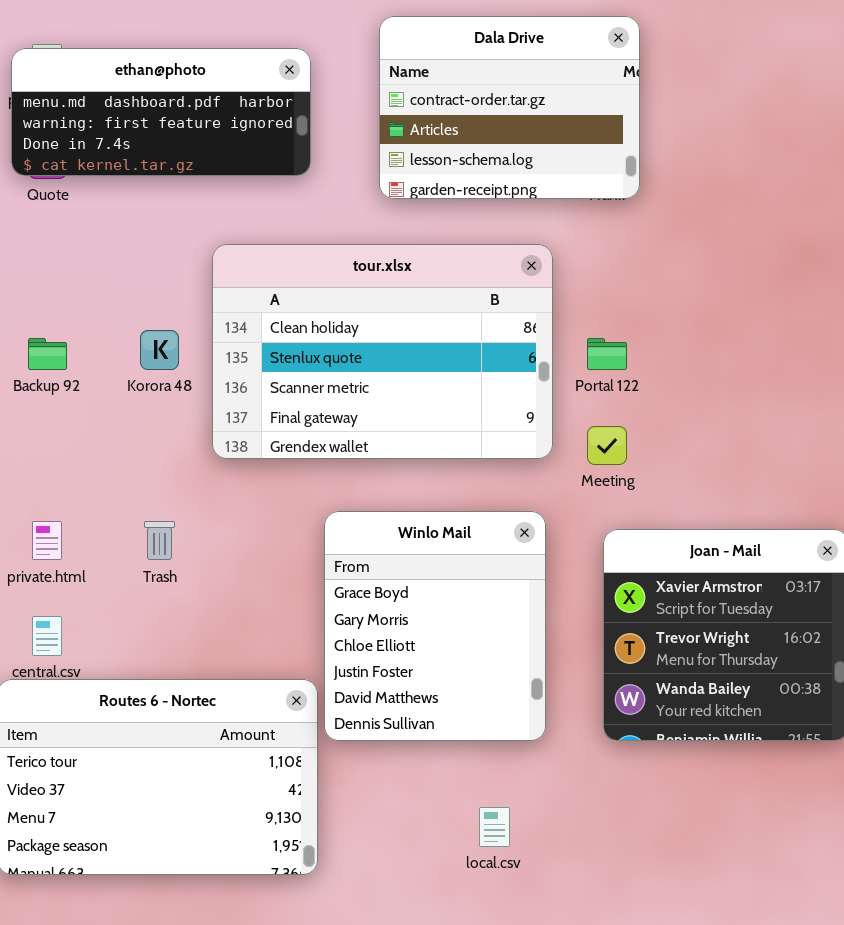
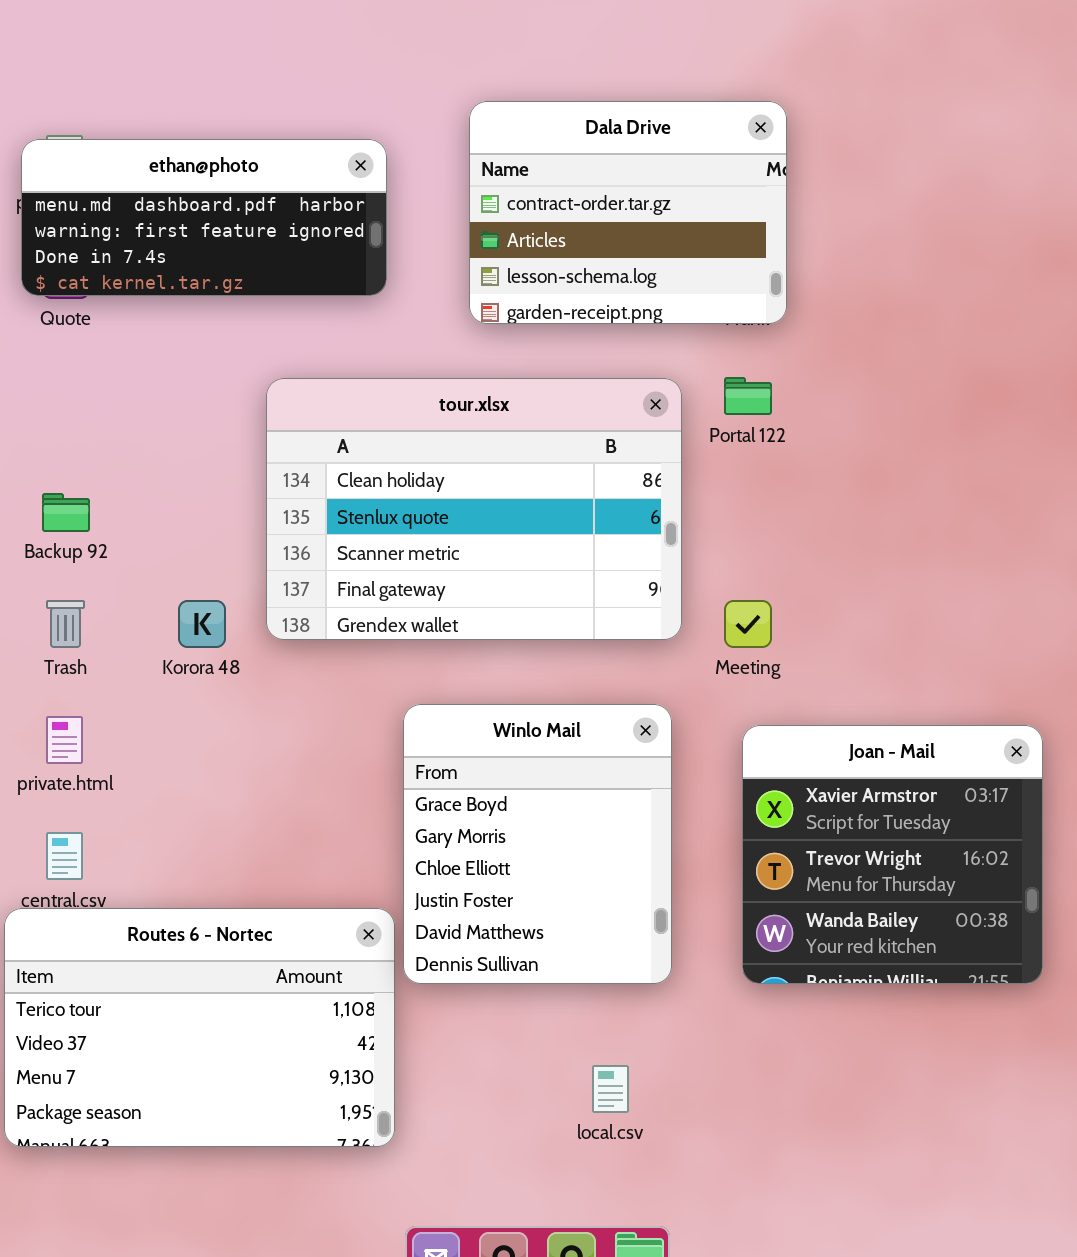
Korora 48: [140,330,179,370] -> [178,600,226,648], moved
Portal 122: [587,338,627,370] -> [724,377,772,415], moved
Trash: [144,521,175,560] -> [46,600,85,648], moved

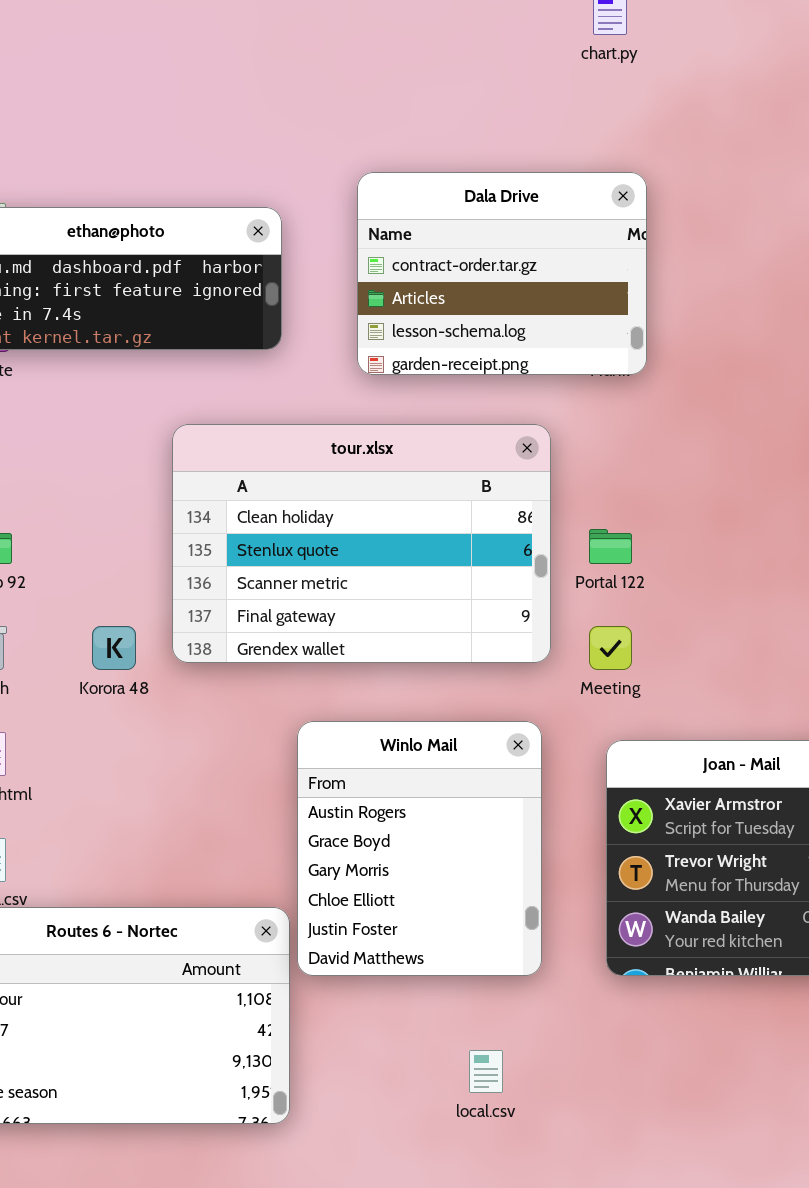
Portal 122: [724,377,772,415] -> [589,529,632,564], moved
Winlo Mail: [403,704,672,984] -> [297,721,542,976], scrolled up 1 row

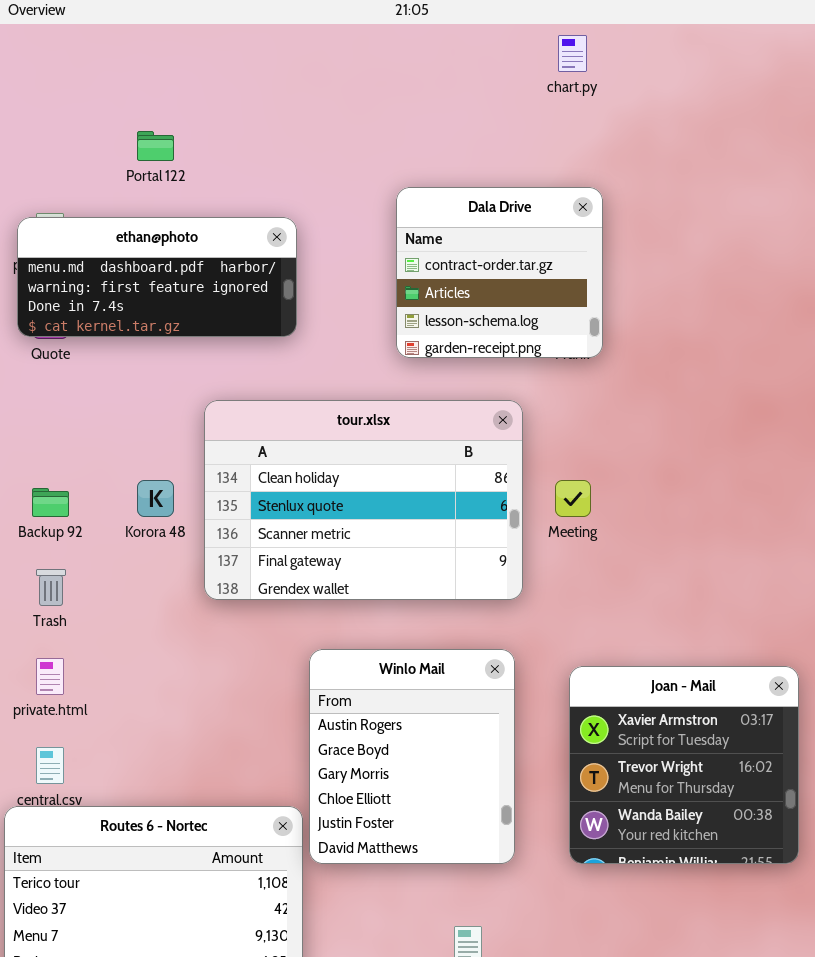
Dala Drive: [357,172,647,375] -> [396,187,603,358], resized
Portal 122: [589,529,632,564] -> [137,131,174,161], moved
Korora 48: [92,626,136,670] -> [137,480,174,517], moved
Meeting: [589,626,632,670] -> [555,480,591,517], moved

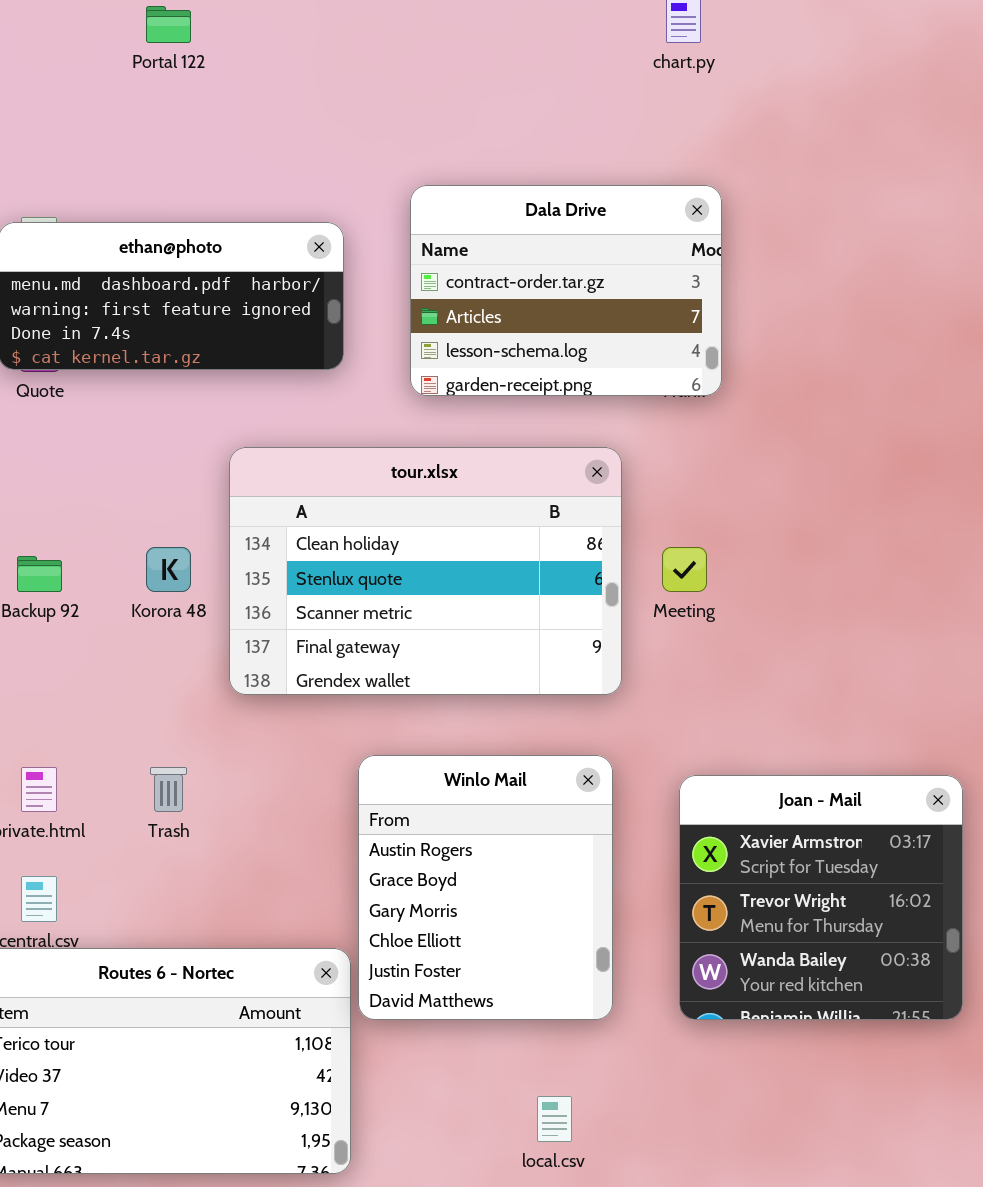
Portal 122: [137,131,174,161] -> [146,6,191,43], moved
Dala Drive: [396,187,603,358] -> [410,185,722,396], resized
Trash: [36,569,66,606] -> [150,767,187,812], moved

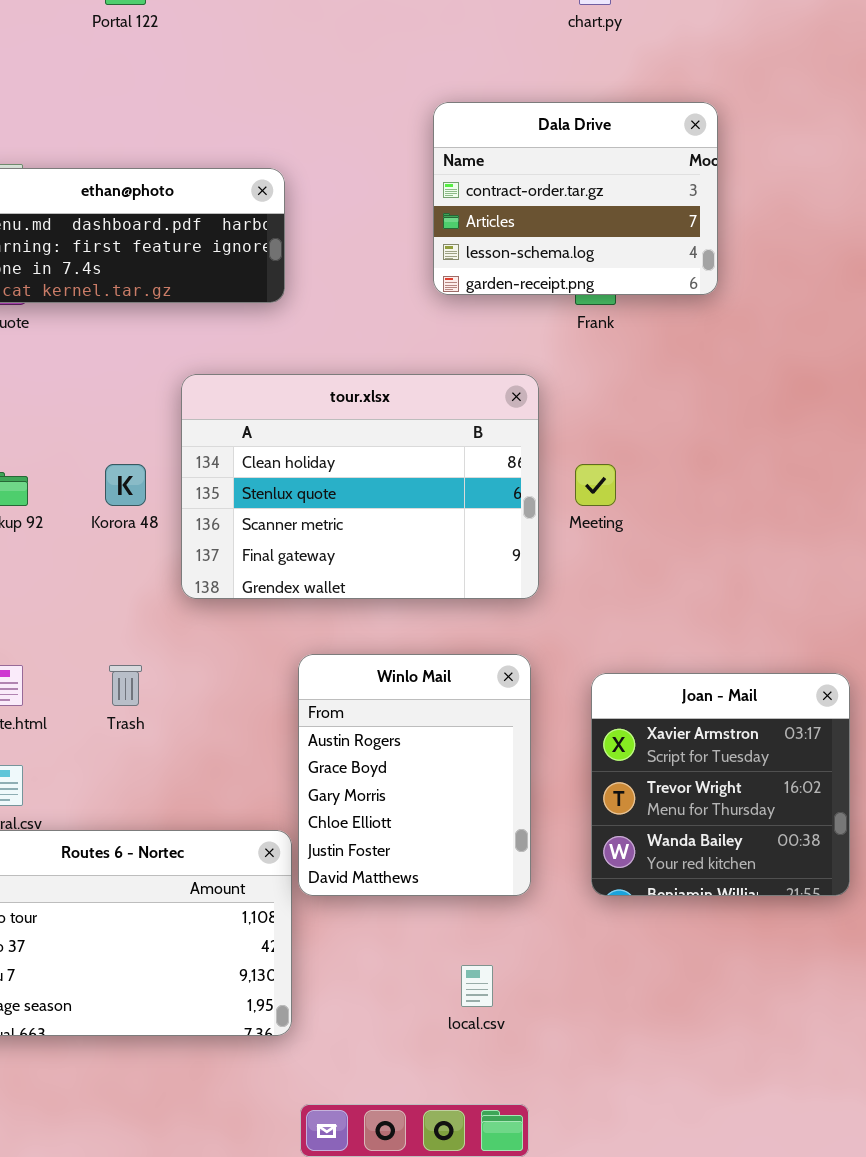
Dala Drive: [410,185,722,396] -> [433,102,718,295], moved

